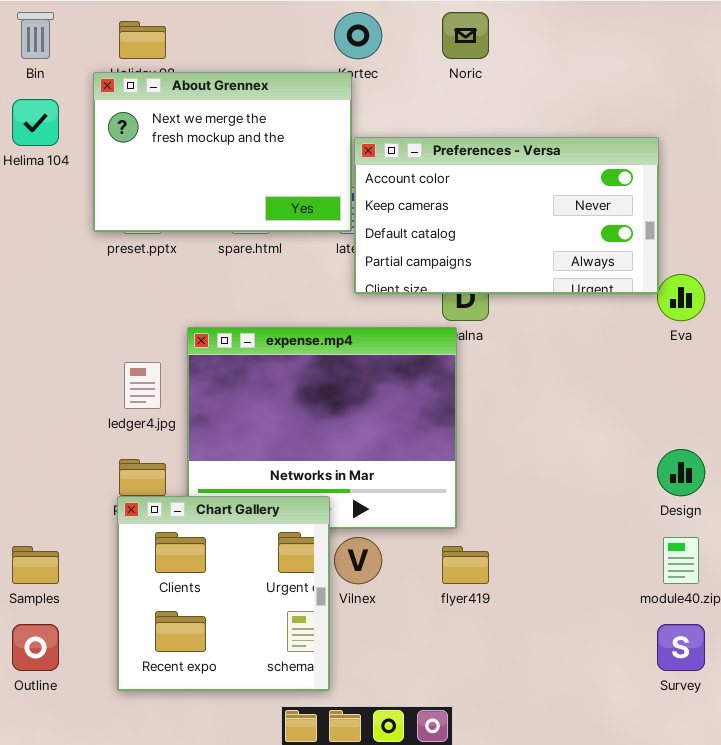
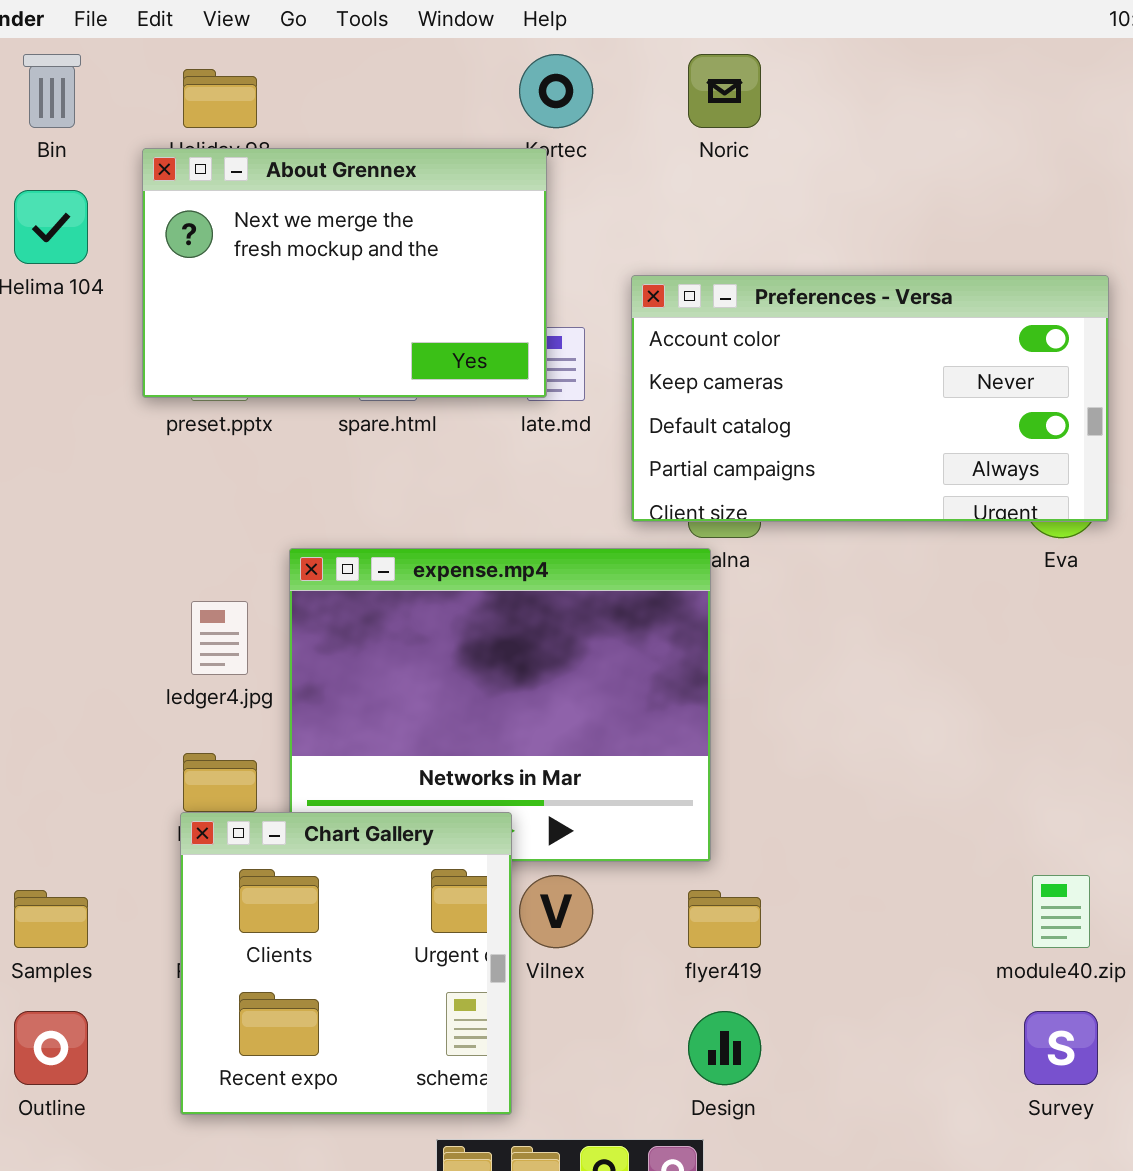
Preferences - Versa: [354,137,659,294] -> [631,275,1109,522], moved
Design: [657,449,705,496] -> [688,1011,761,1085], moved

